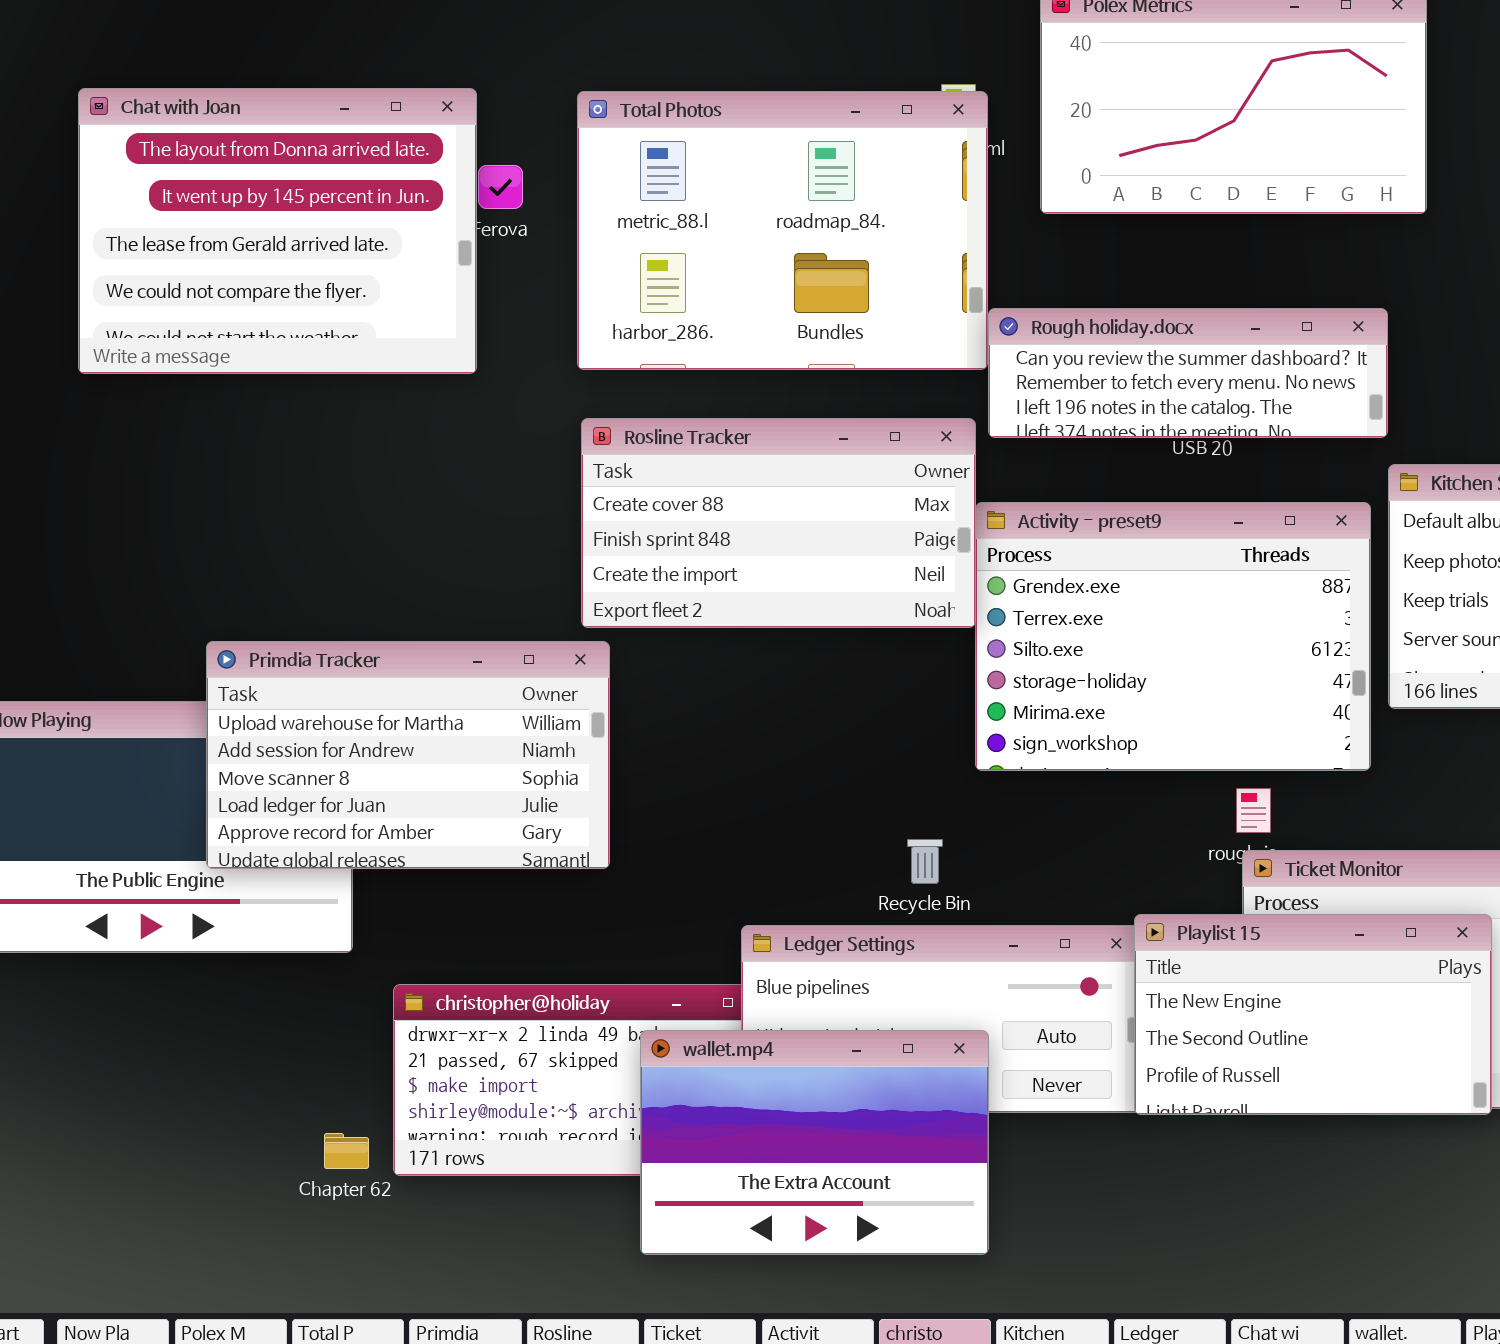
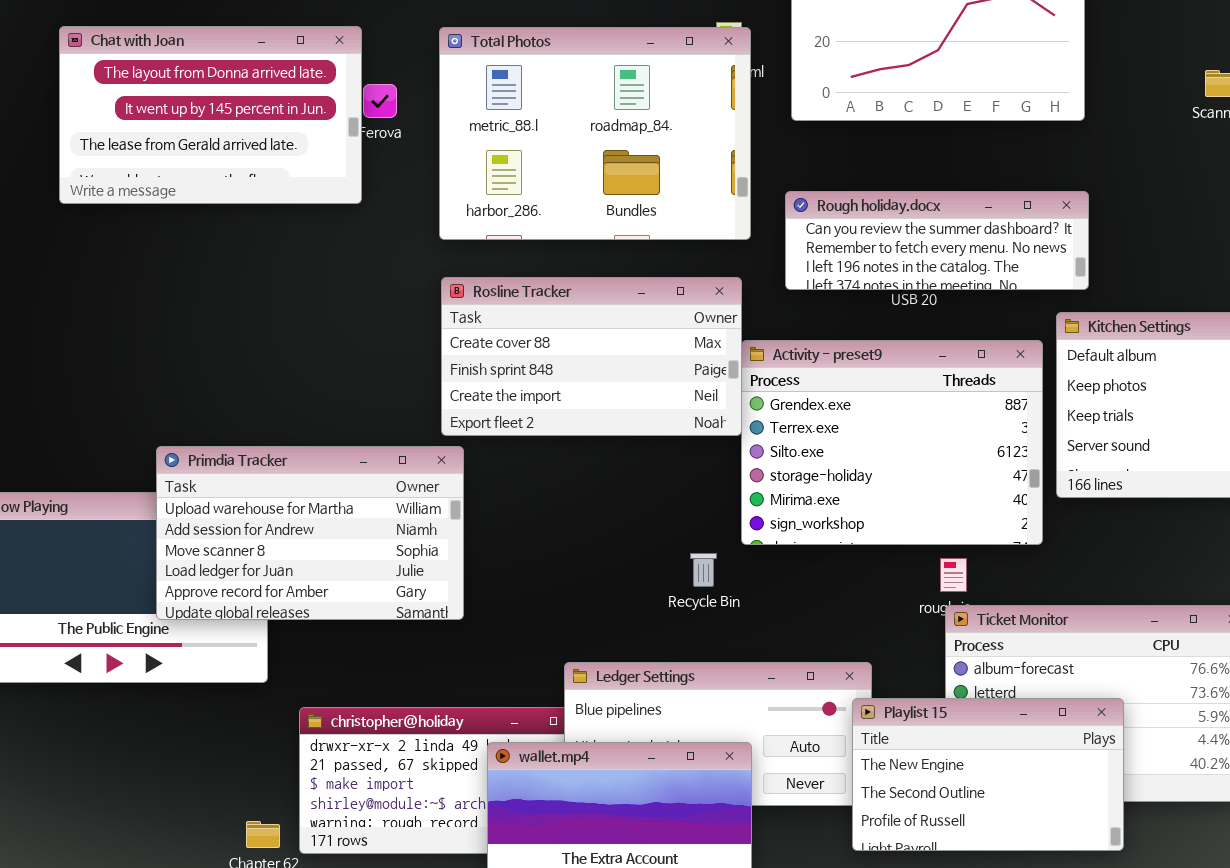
Chat with Joan: [78,88,477,374] -> [59,26,362,204], resized
Rough holiday.docx: [988,308,1388,438] -> [785,191,1089,290], moved
Recycle Bin: [907,839,943,884] -> [690,553,717,587], moved
Playlist 15: [1134,914,1492,1115] -> [852,698,1124,851], moved

